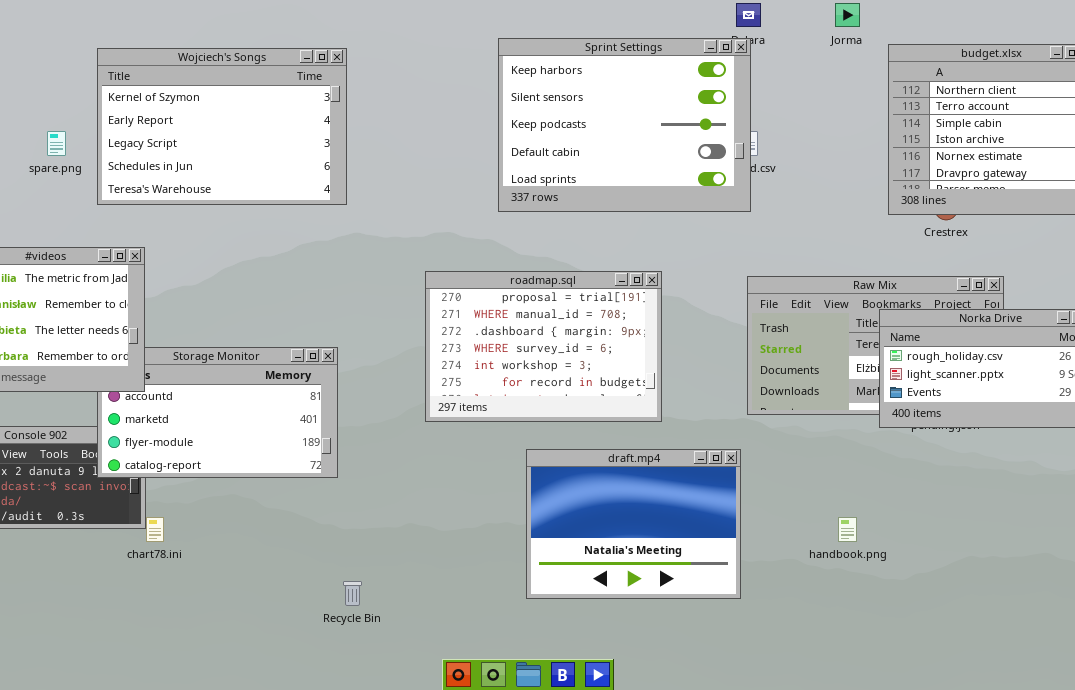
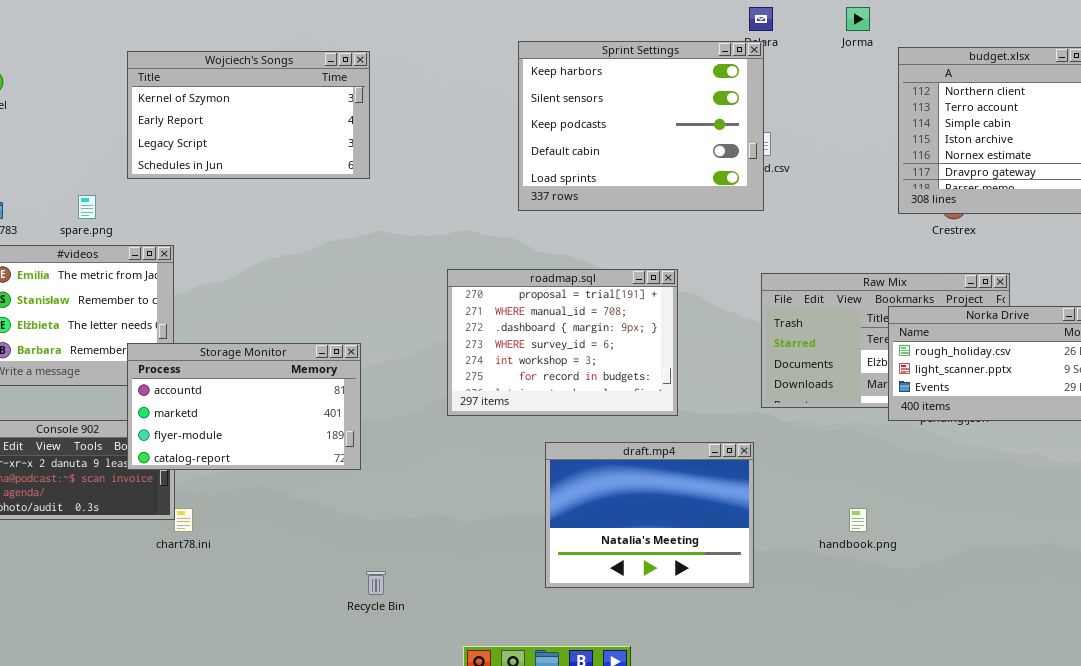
Wojciech's Songs: [97,48,347,205] -> [127,51,370,179], resized
spare.png: [47,131,66,156] -> [78,195,96,219], moved
Storage Monitor: [97,347,338,478] -> [127,343,361,470], raised

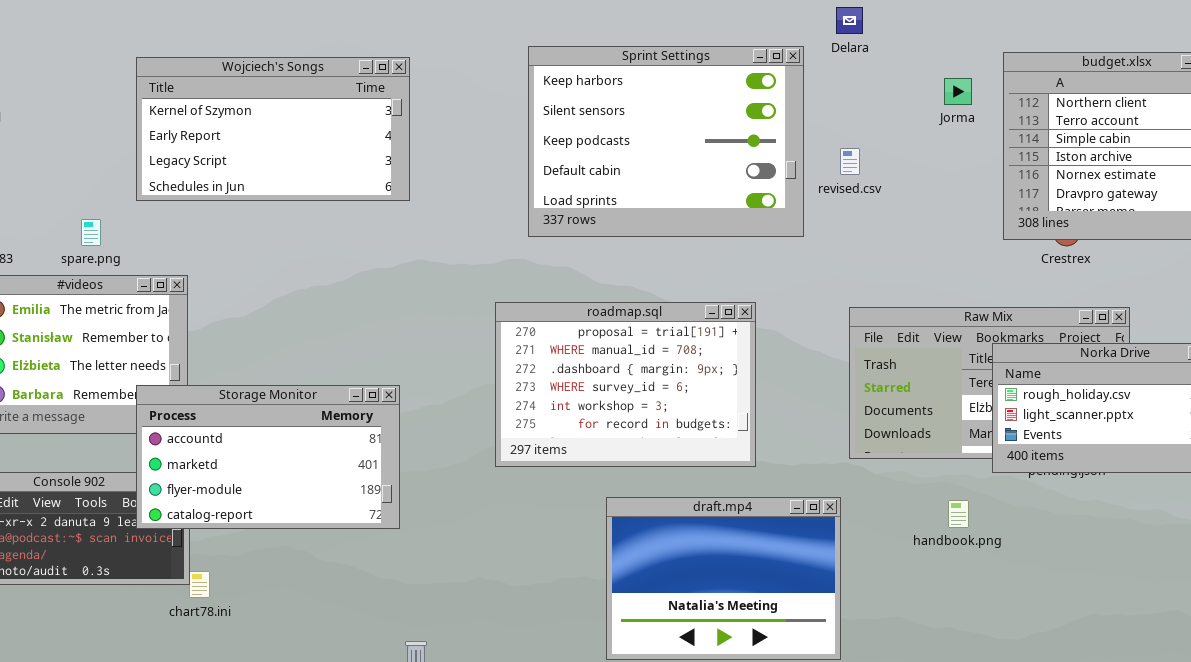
Jorma: [846,7,870,31] -> [944,78,972,105], moved
Sprint Settings: [518,41,764,211] -> [528,46,804,237], moved
handbook.png: [849,508,867,532] -> [948,500,969,528], moved

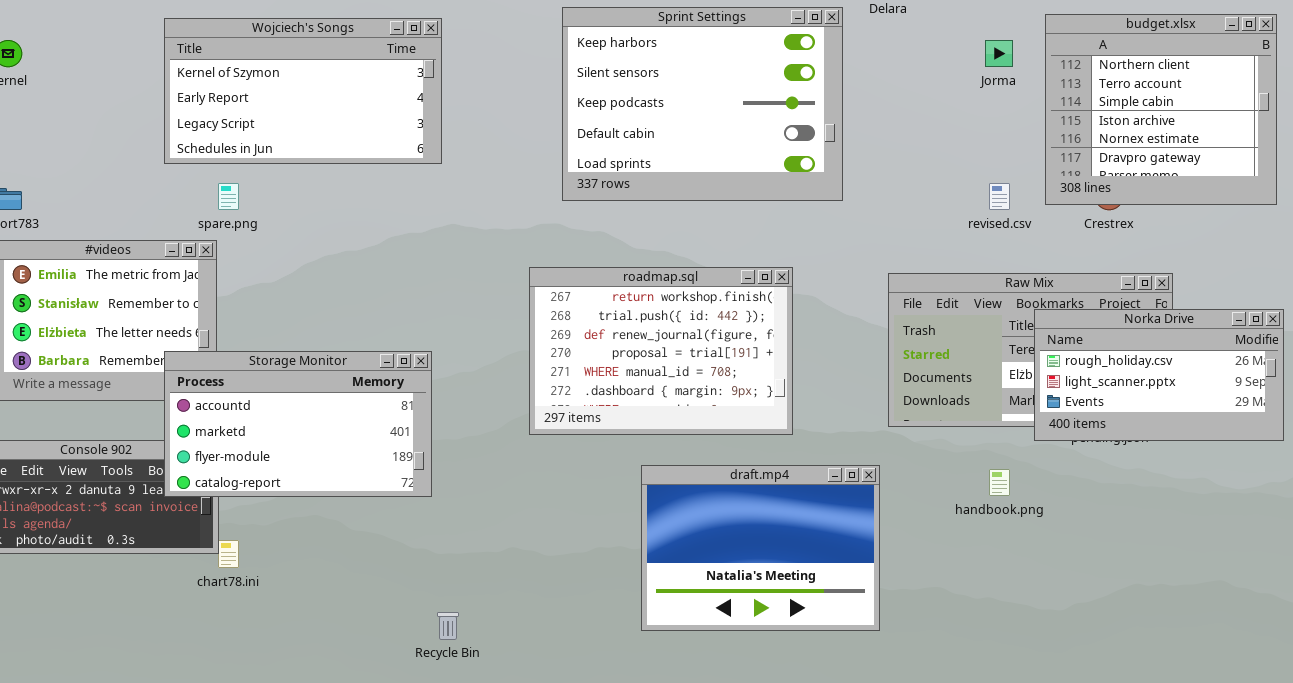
revised.csv: [840,148,860,175] -> [989,183,1010,210], moved
spare.png: [81,219,101,246] -> [218,183,239,210], moved
roadmap.sql: [495,302,756,467] -> [529,267,793,435], scrolled up 3 rows

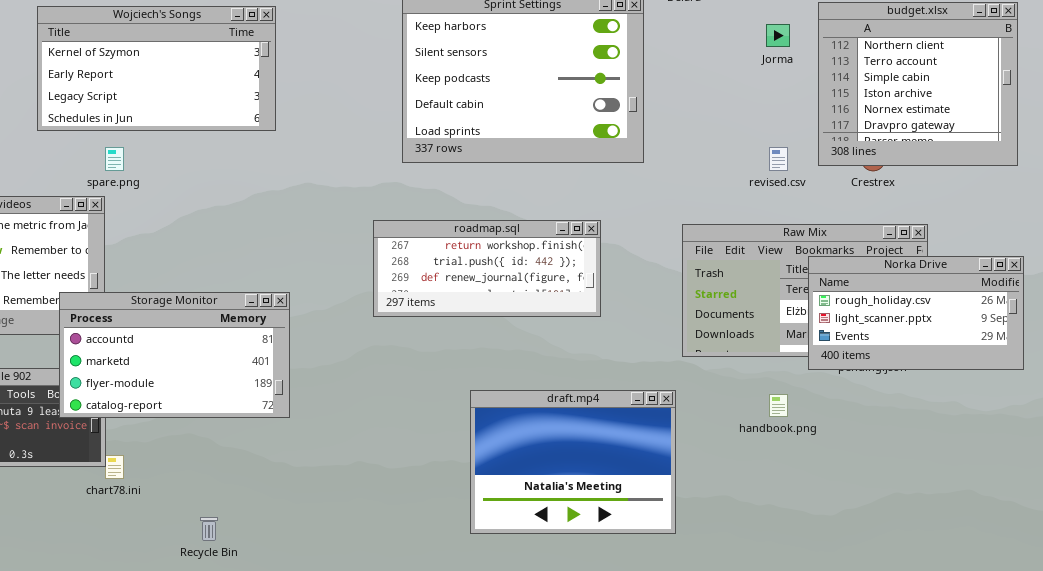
Wojciech's Songs: [164,18,442,164] -> [37,6,276,131], moved
roadmap.sql: [529,267,793,435] -> [373,220,601,317], resized
Recycle Bin: [437,612,459,640] -> [200,517,218,541], moved

